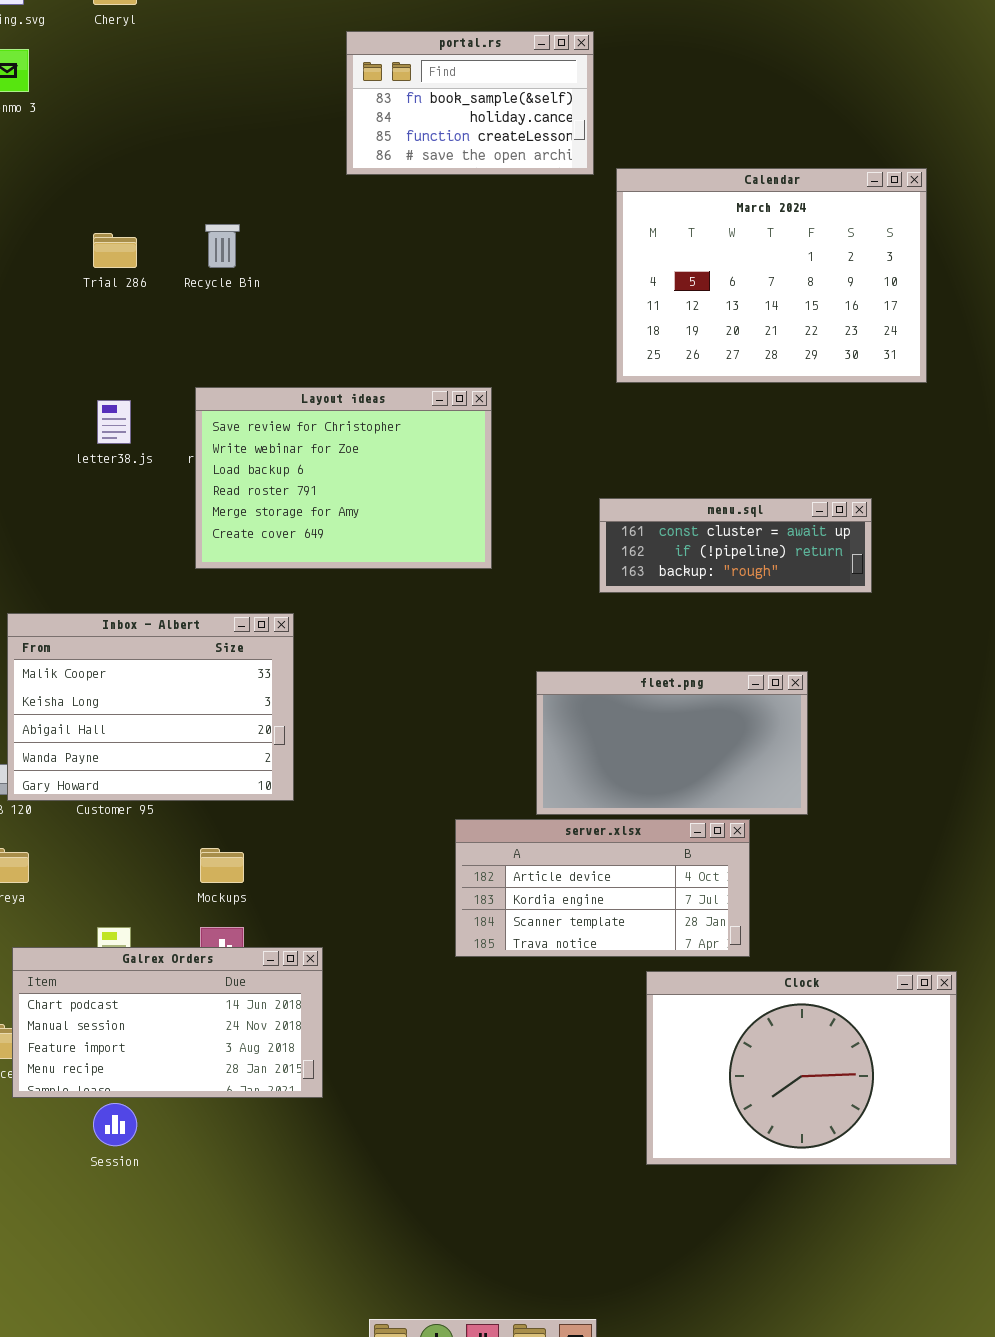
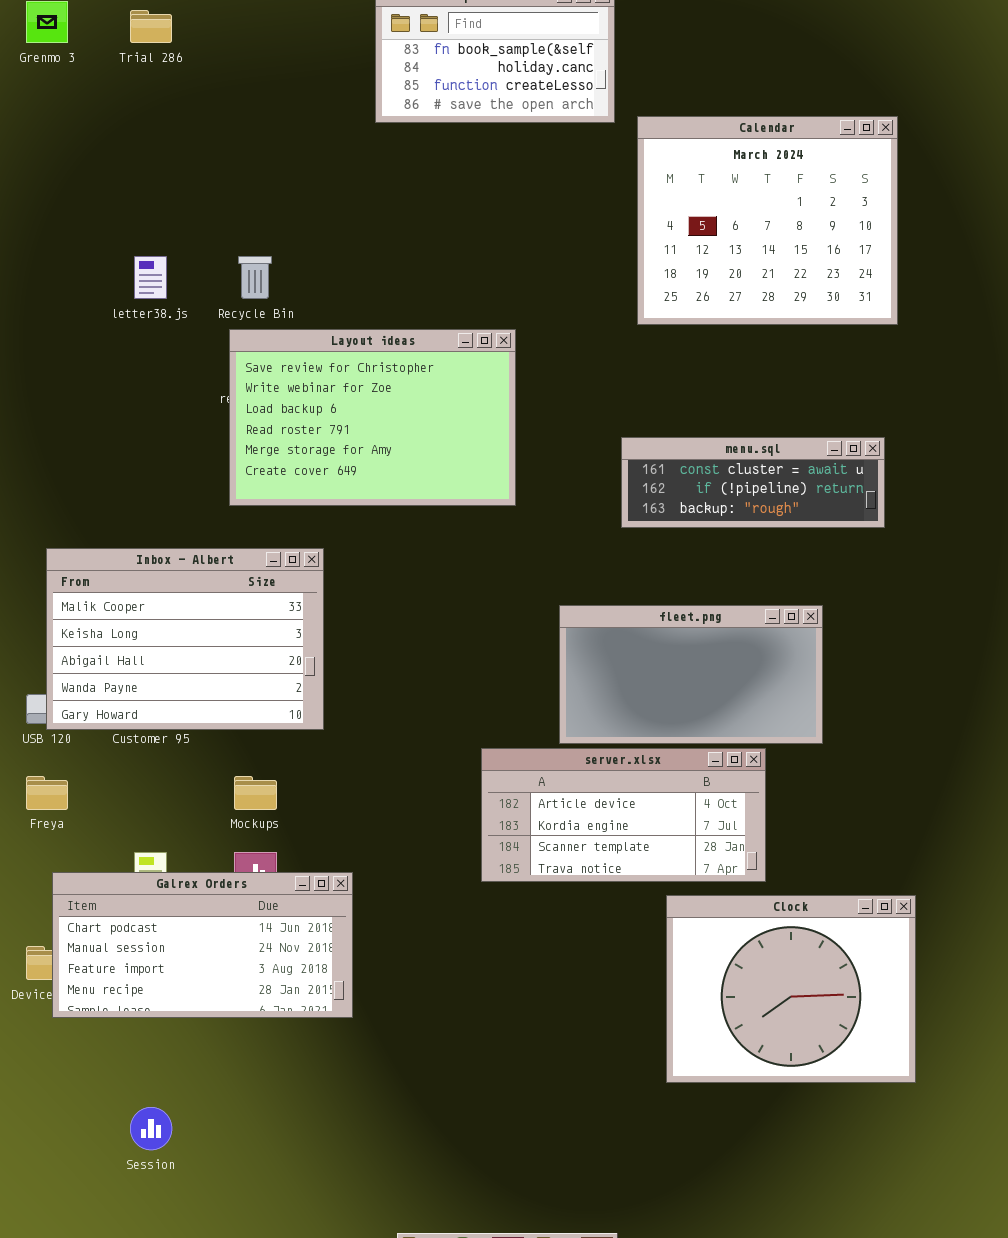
Calendar: [616,168,927,383] -> [637,116,898,325], resized
Recycle Bin: [205,224,240,268] -> [238,256,272,299], moved
Trial 286: [93,233,137,268] -> [130,10,172,43], moved
letter38.js: [97,400,131,444] -> [134,256,167,299], moved
Clock: [646,971,957,1165] -> [666,895,916,1083], resized
Session: [93,1103,137,1146] -> [130,1107,172,1150], moved

